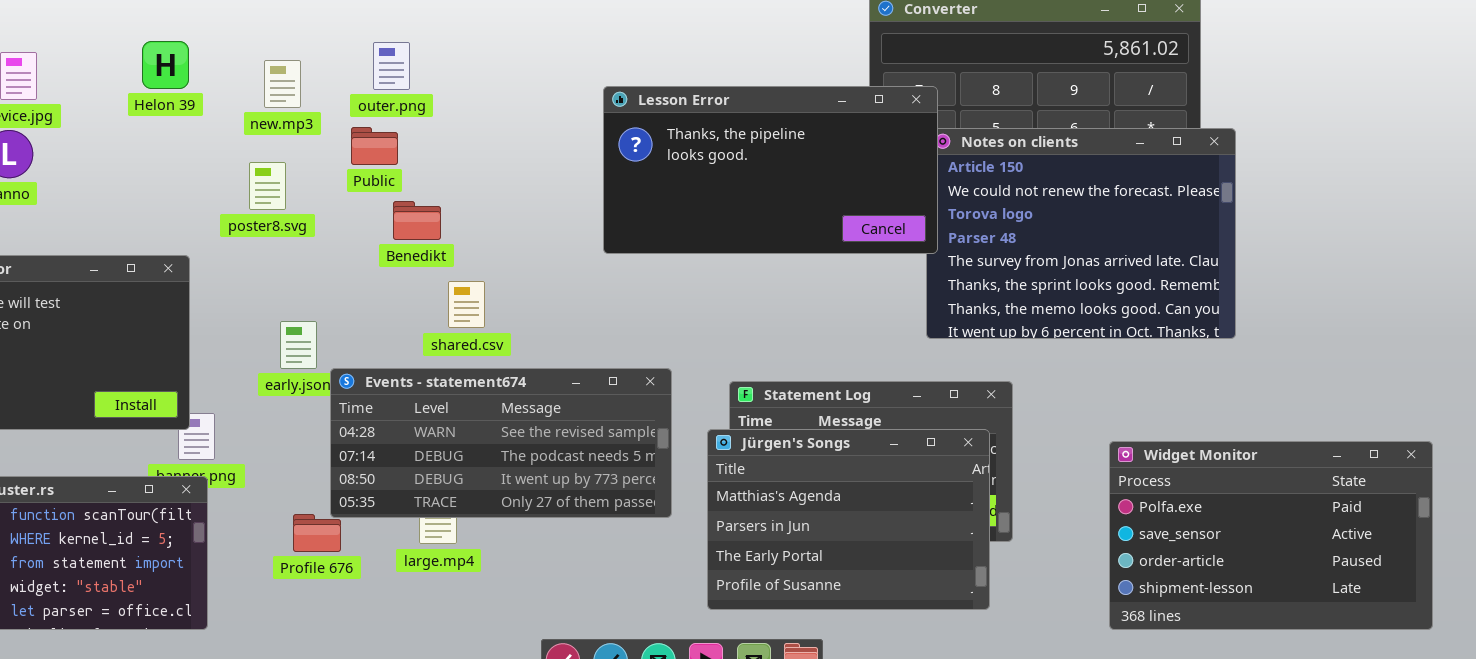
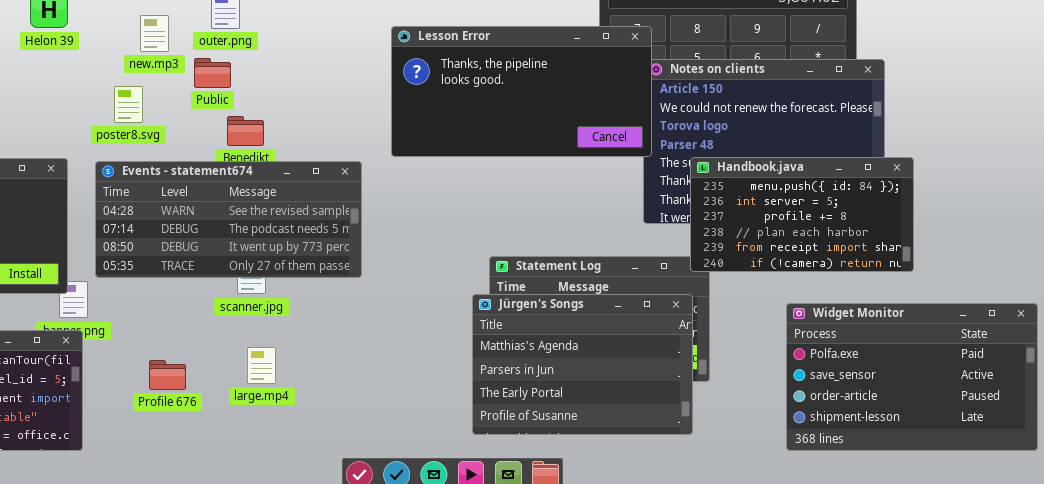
new.mp3: [264,60,301,108] -> [140,15,169,52], moved
Handbook.java: none -> [690,157,914,272], opened
Events - statement674: [330,368,672,518] -> [95,161,362,278], moved

